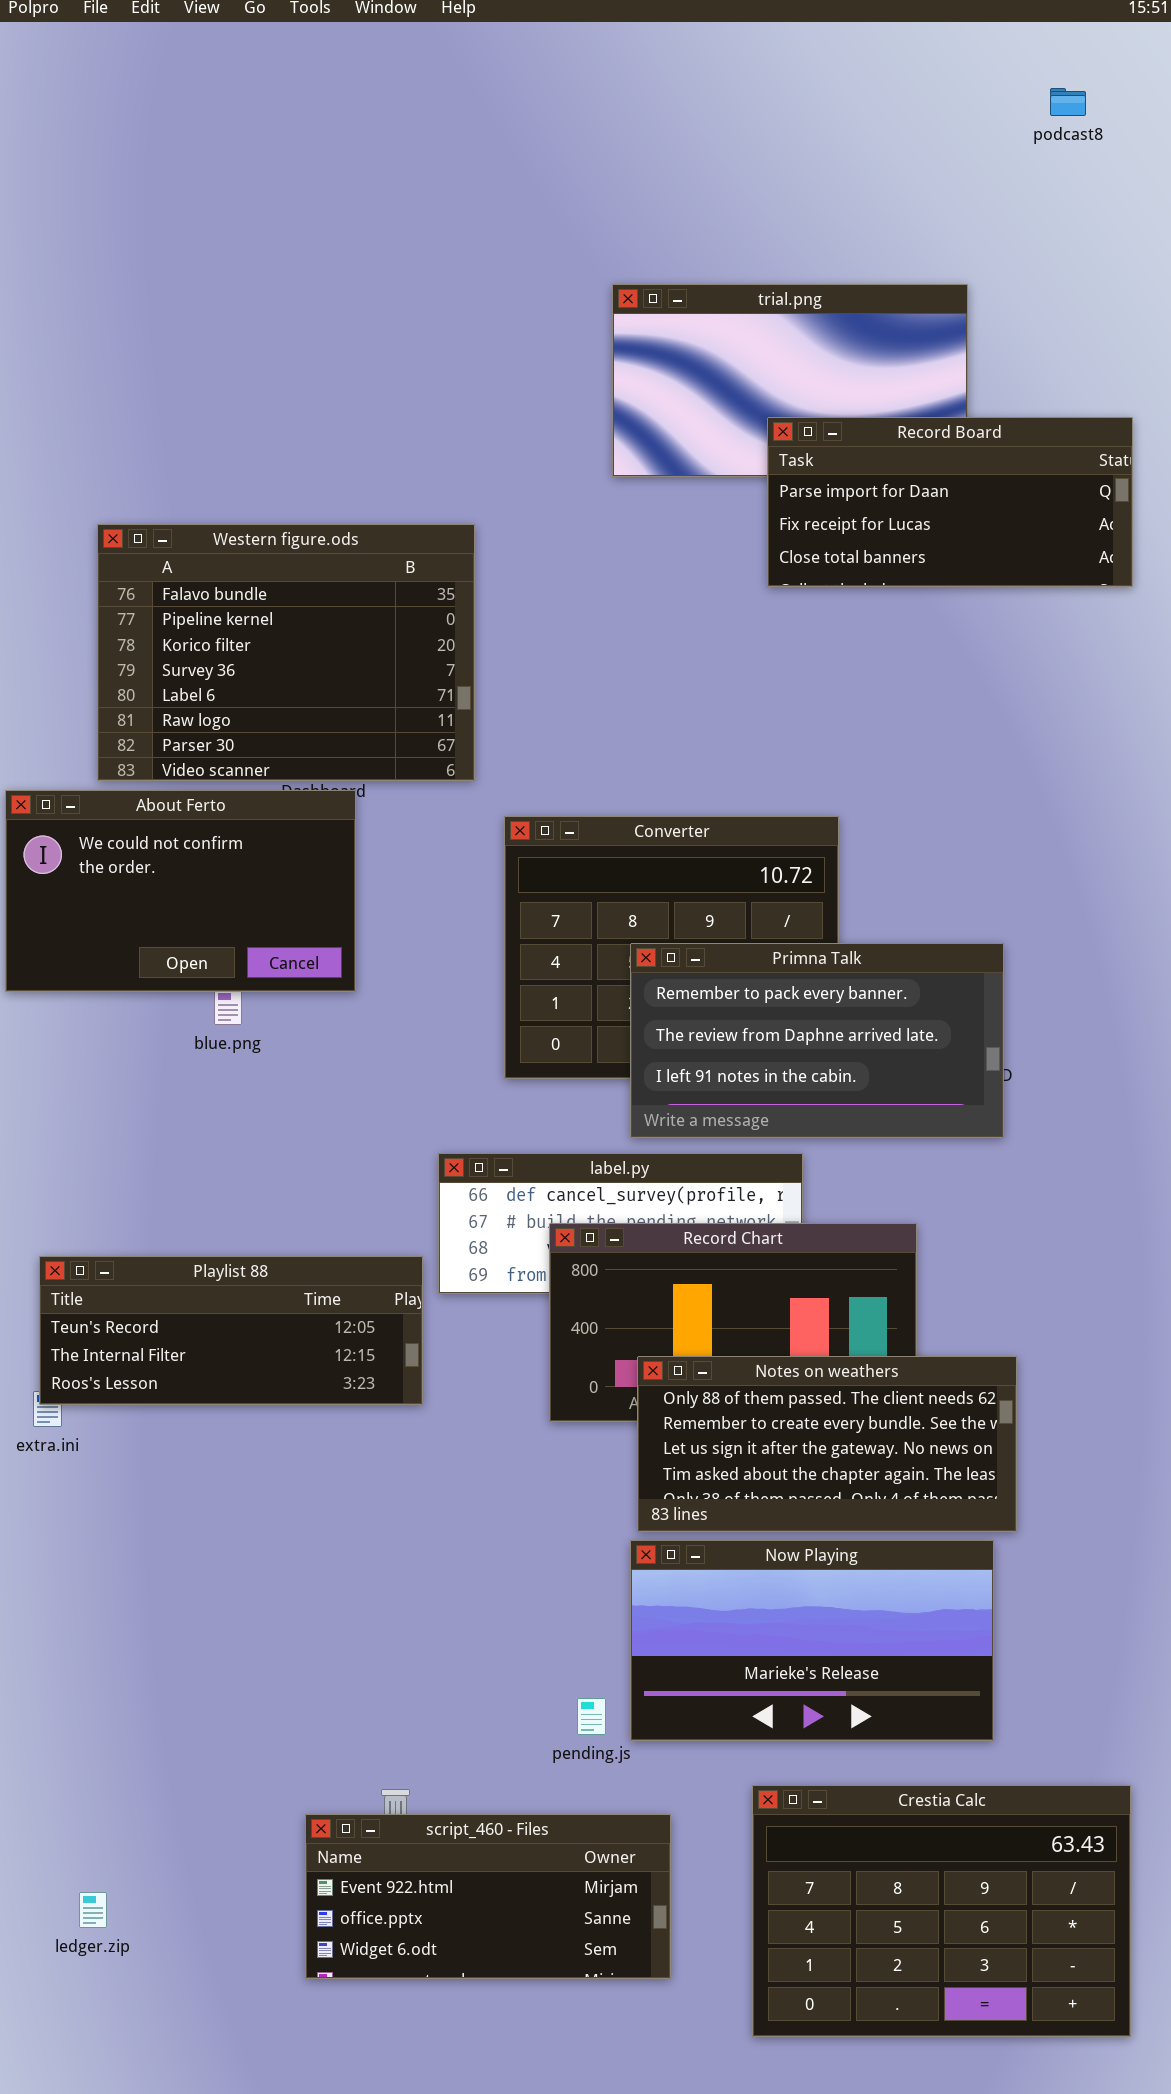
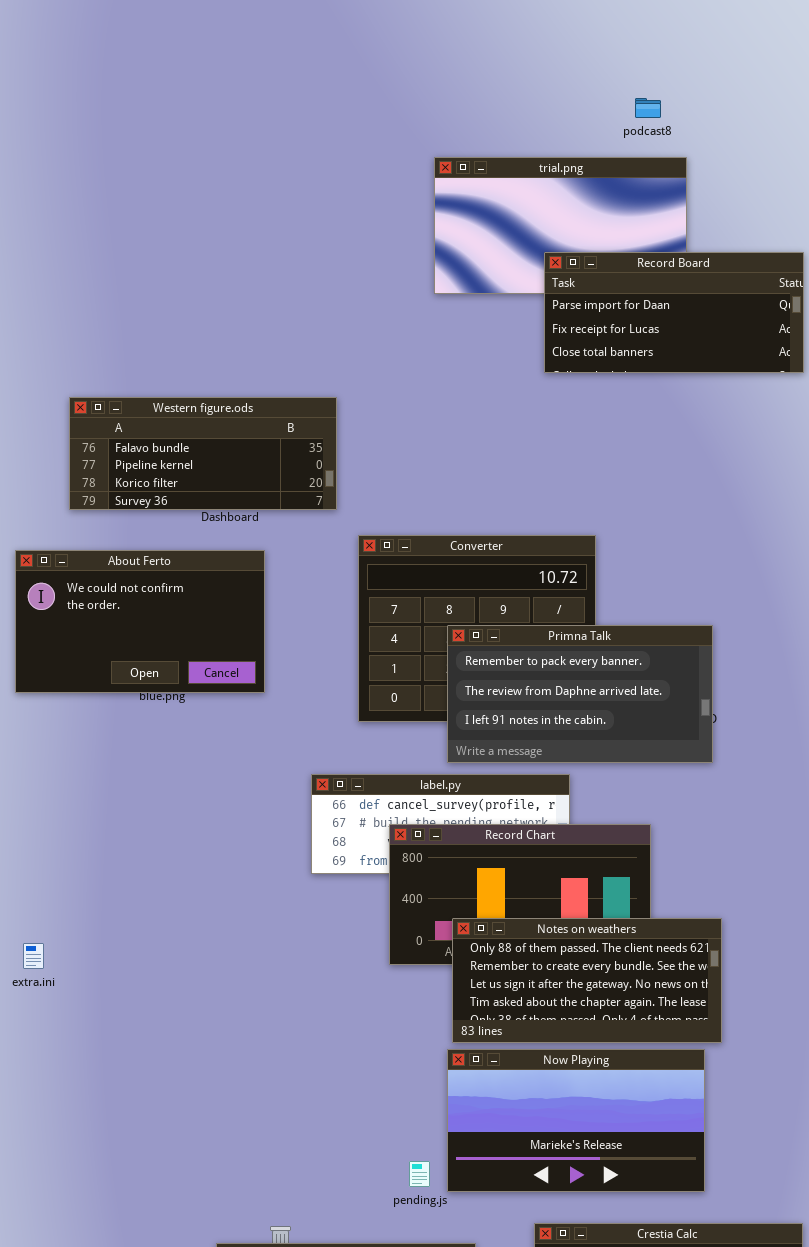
podcast8: [1050,88,1086,116] -> [635,98,661,118], moved
Western figure.ods: [97,524,475,781] -> [69,397,337,510], resized
About Ferto: [5,790,356,992] -> [15,550,265,693], moved
Playlist 88: [39,1256,423,1405] -> none, closed

